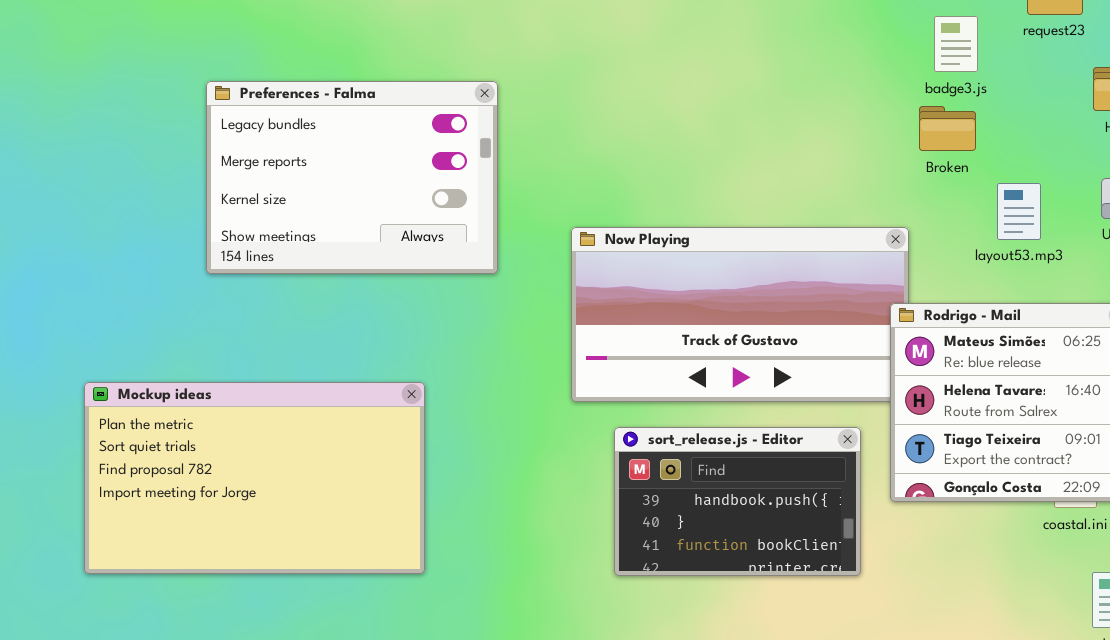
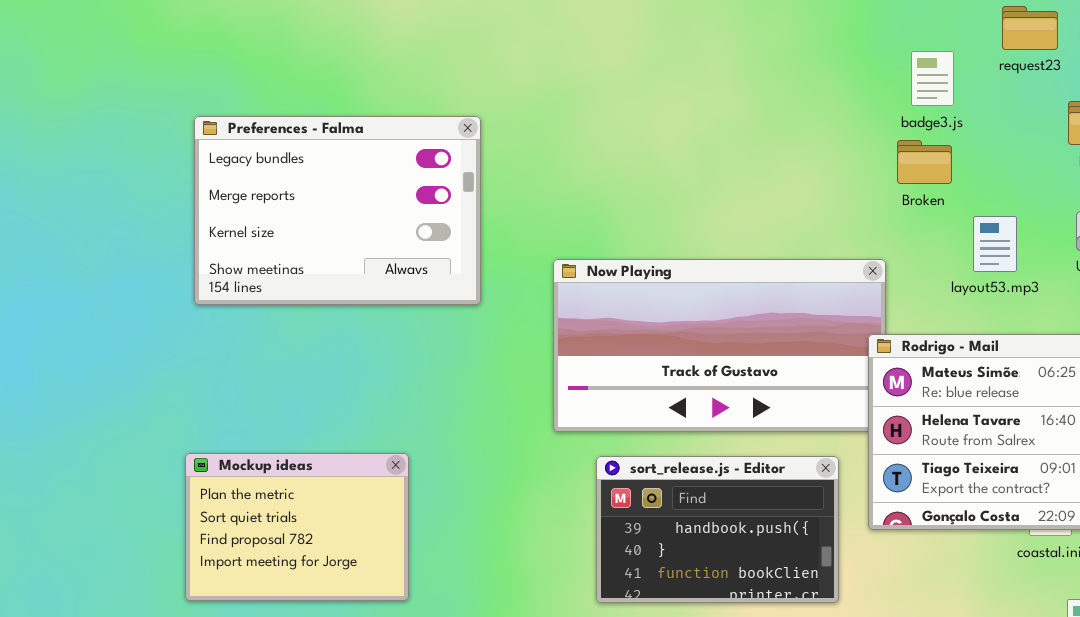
Mockup ideas: [84,382,425,574] -> [185,453,409,601], resized

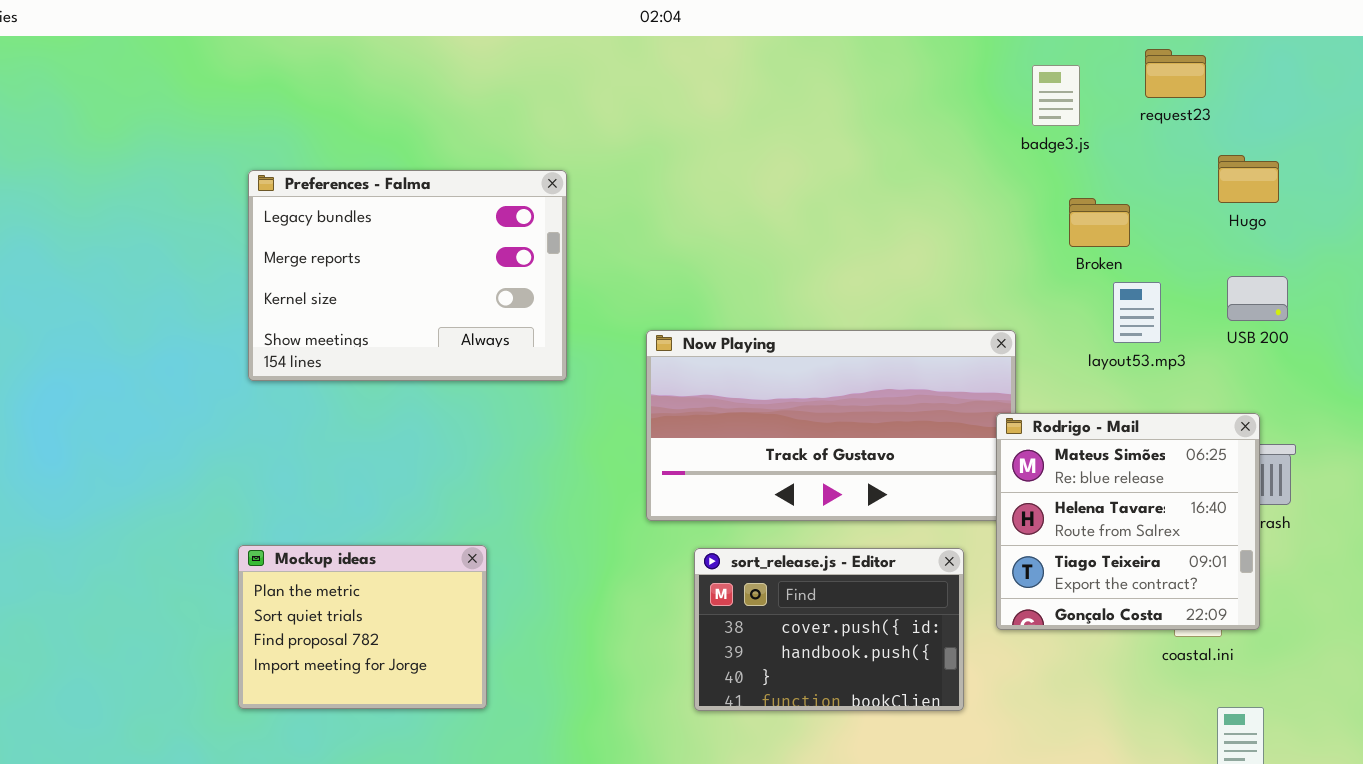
badge3.js: [911,51,954,106] -> [1032,65,1080,126], moved
Broken: [897,140,952,184] -> [1069,198,1130,247], moved
sort_release.js - Editor: [596,456,839,603] -> [694,548,964,711], scrolled up 1 row

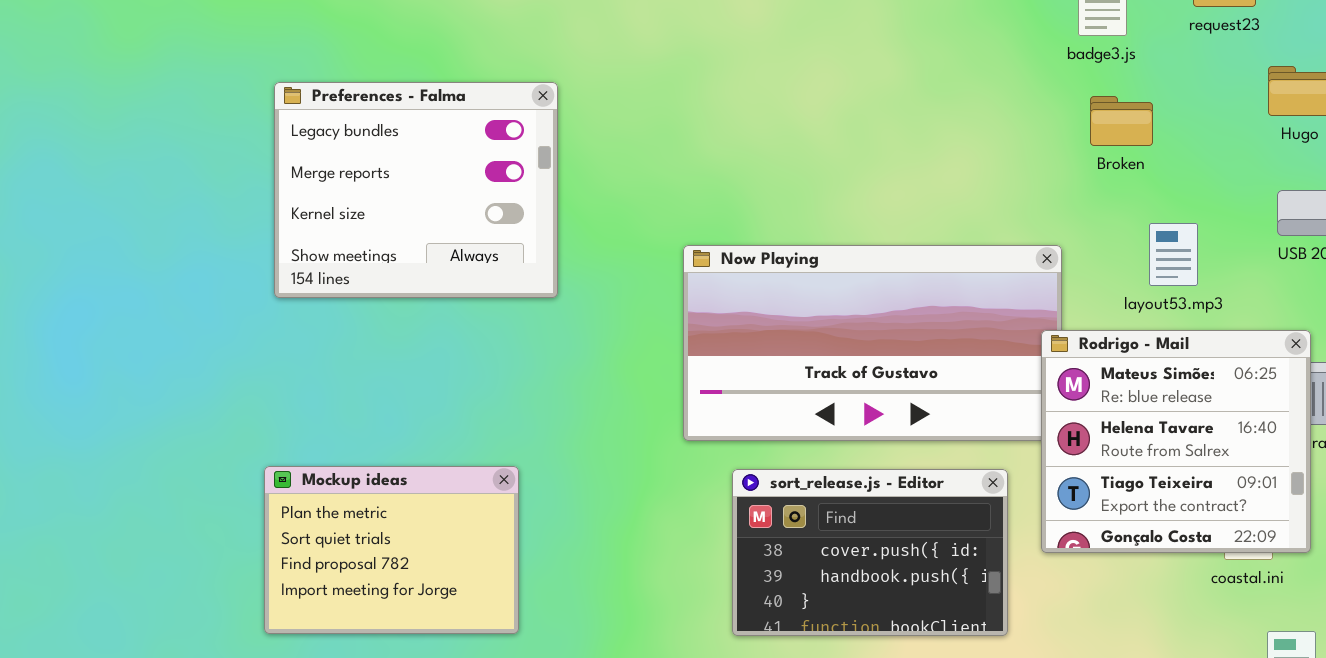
Preferences - Falma: [248,170,567,381] -> [274,82,558,298], resized
Broken: [1069,198,1130,247] -> [1090,96,1153,146], moved
layout53.mp3: [1113,282,1161,343] -> [1149,223,1198,286], moved

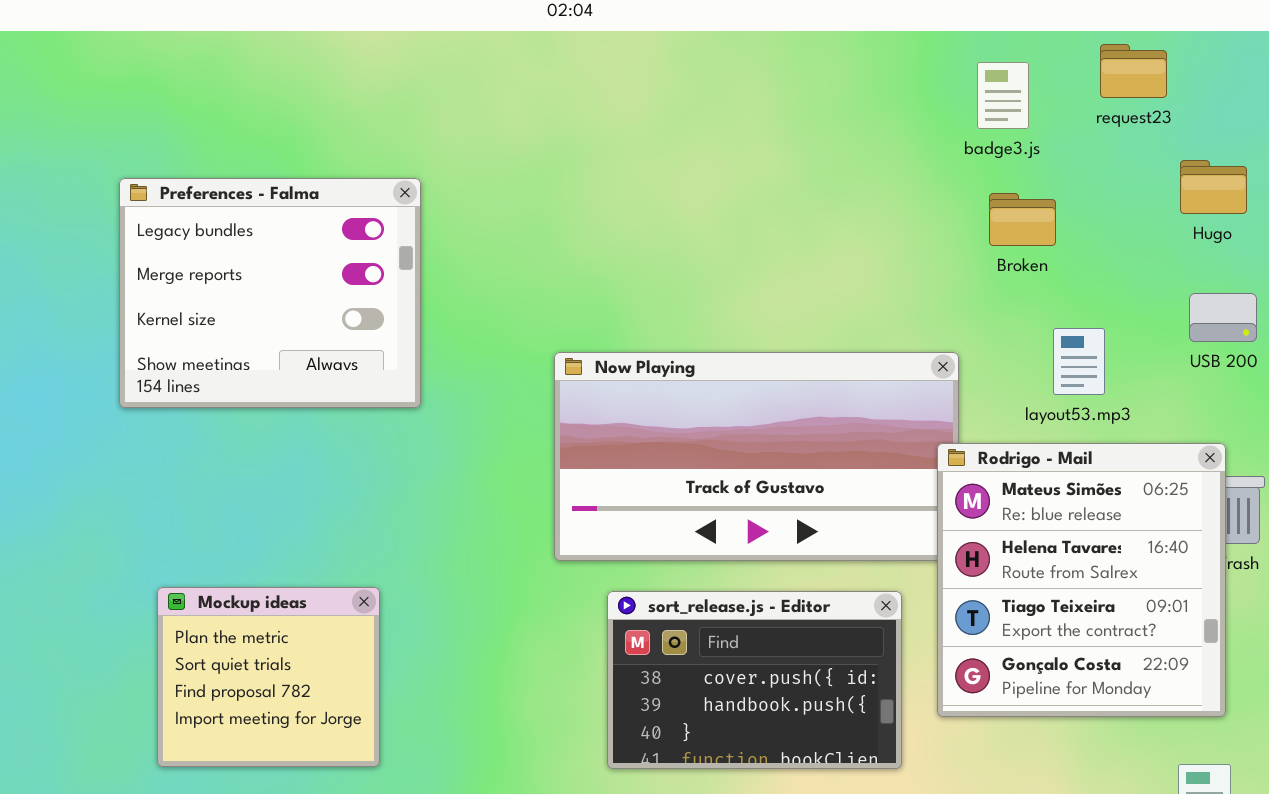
Rodrigo - Mail: [1041,330,1311,553] -> [937,443,1226,717], resized
Mockup ideas: [264,466,519,634] -> [157,587,380,767], resized

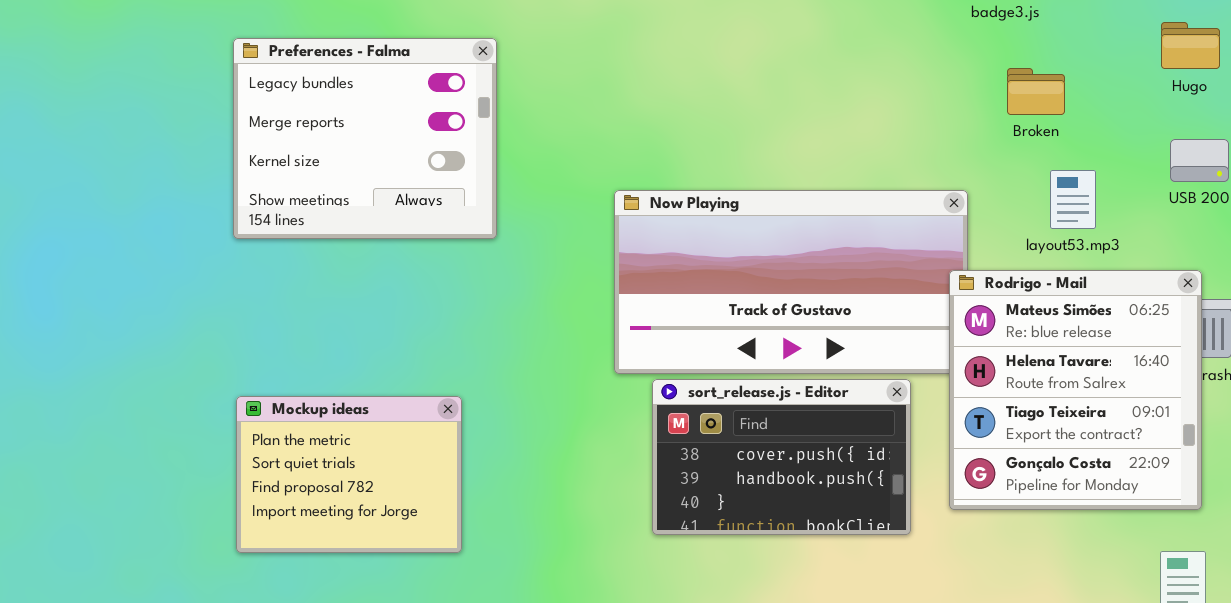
Broken: [989,193,1056,246] -> [1007,68,1065,115], moved
Mockup ideas: [157,587,380,767] -> [236,396,462,553], resized
sort_release.js - Editor: [607,591,902,769] -> [652,379,911,535], moved

